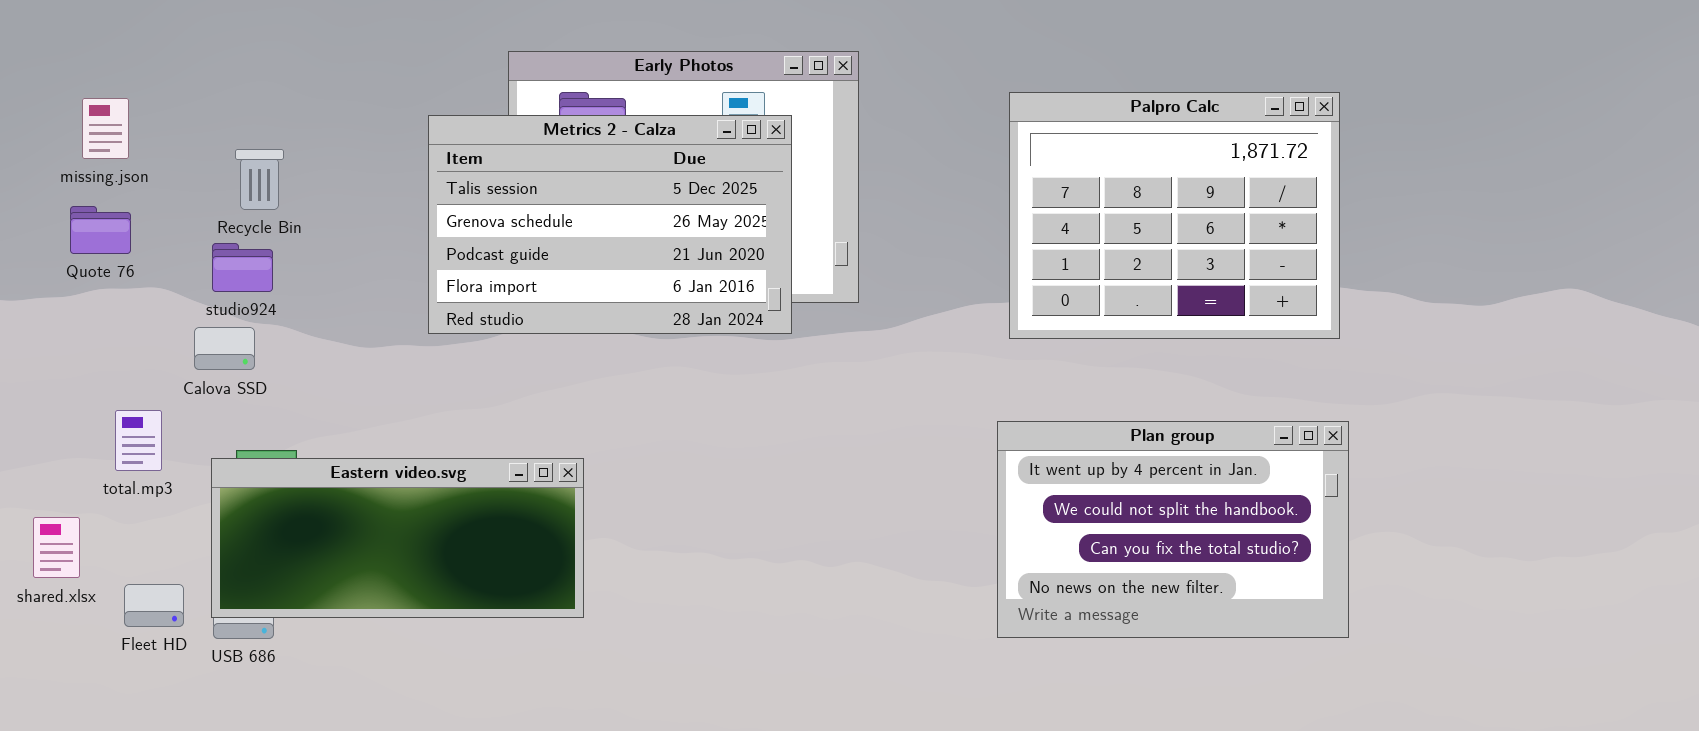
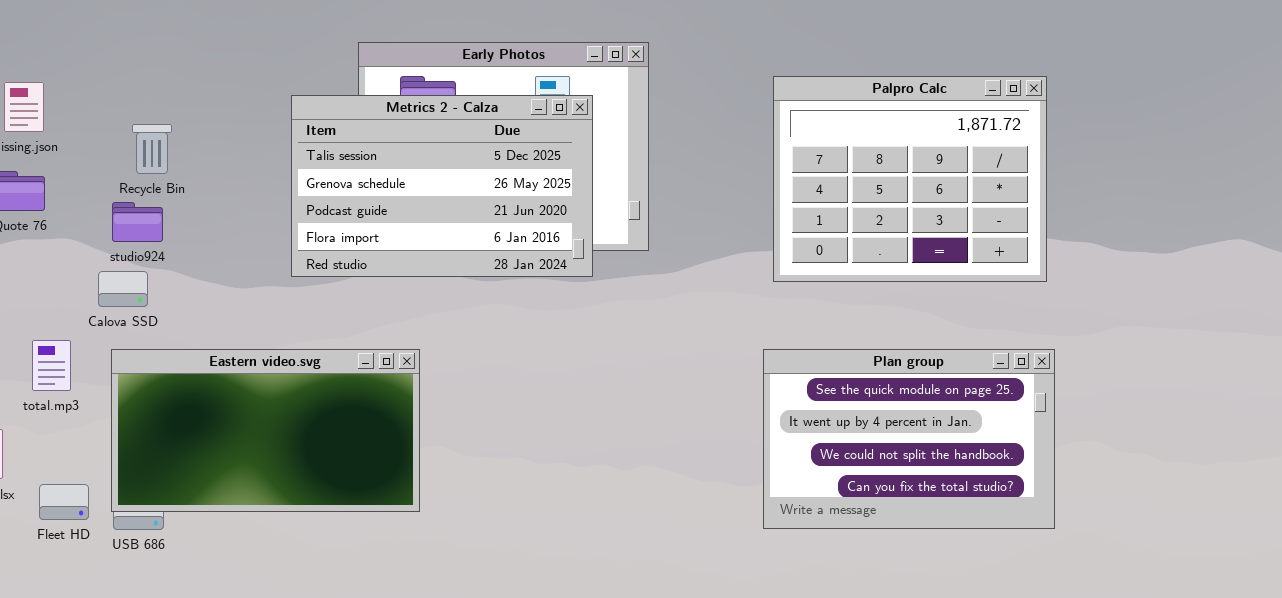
Plan group: [997,421,1349,638] -> [763,349,1055,529], scrolled up 1 row
Eastern video.svg: [211,458,584,618] -> [111,349,420,512], resized

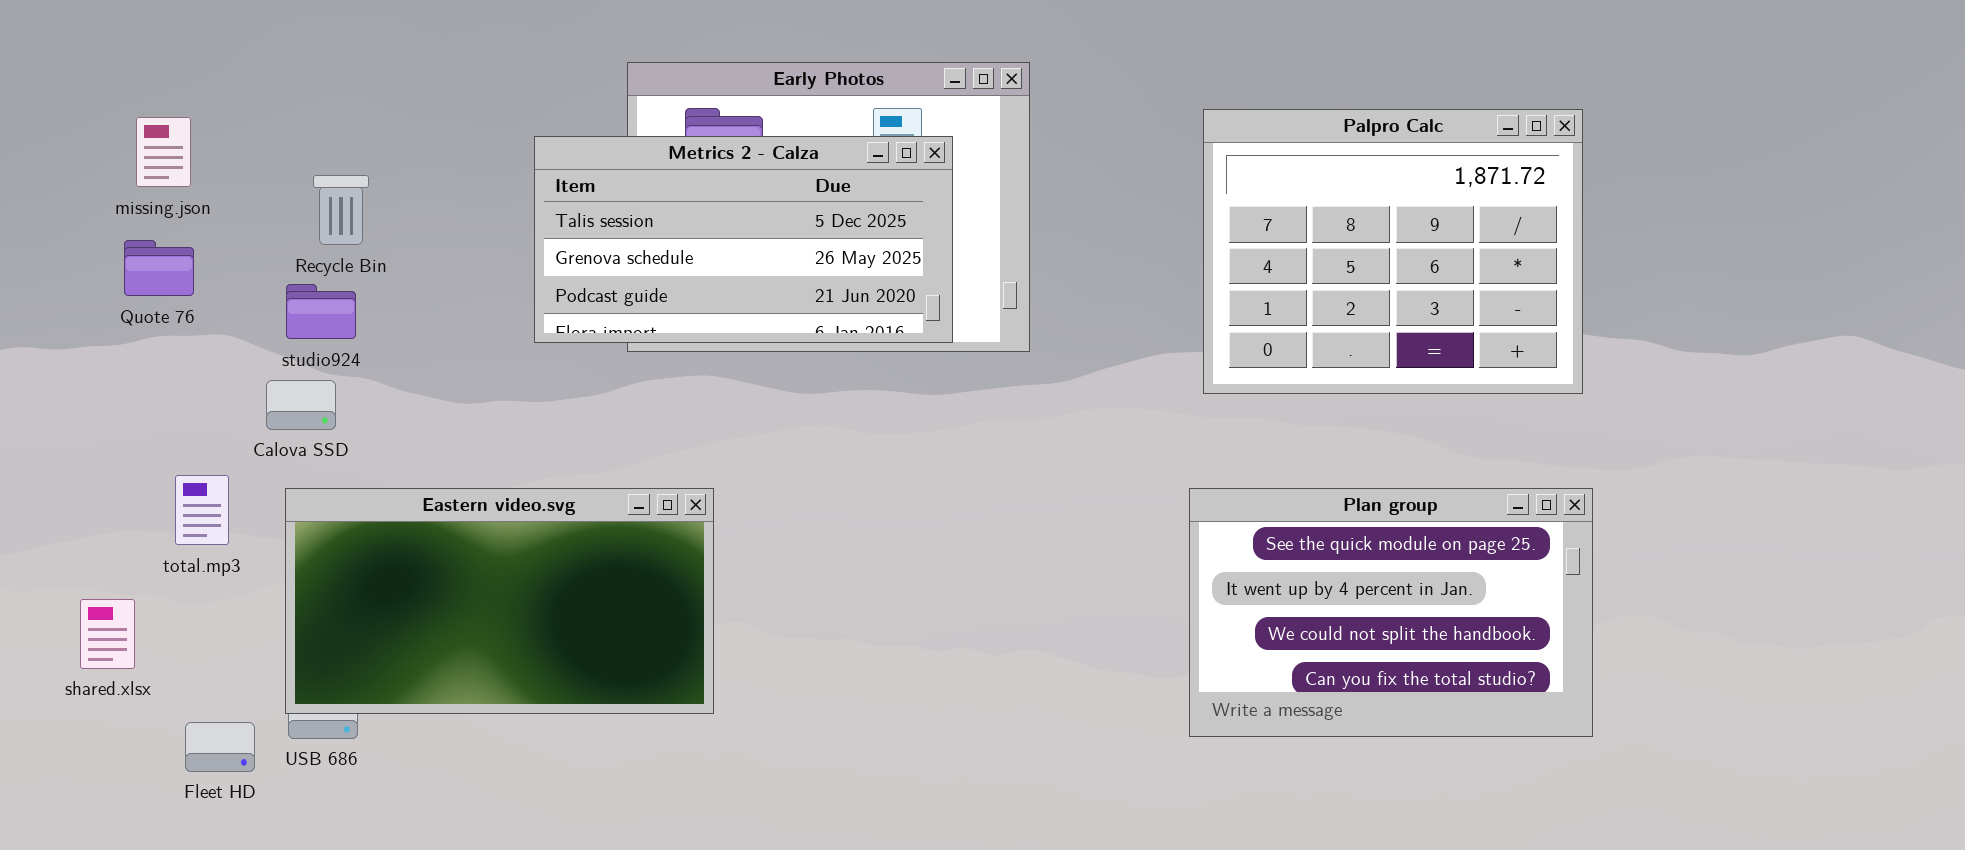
Metrics 2 - Calza: [291,95,593,277] -> [534,136,953,343], resized
Fleet HD: [39,484,89,520] -> [185,722,255,772], moved

